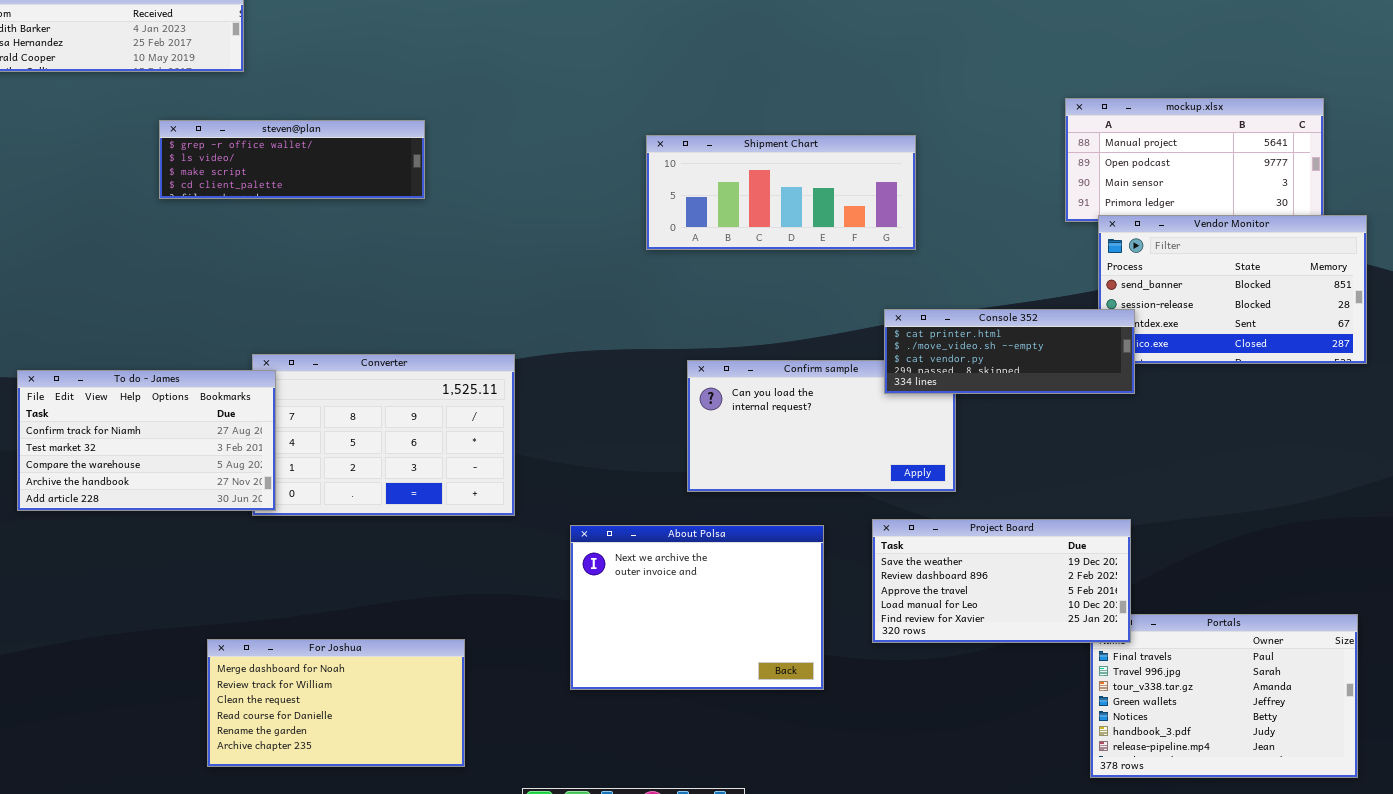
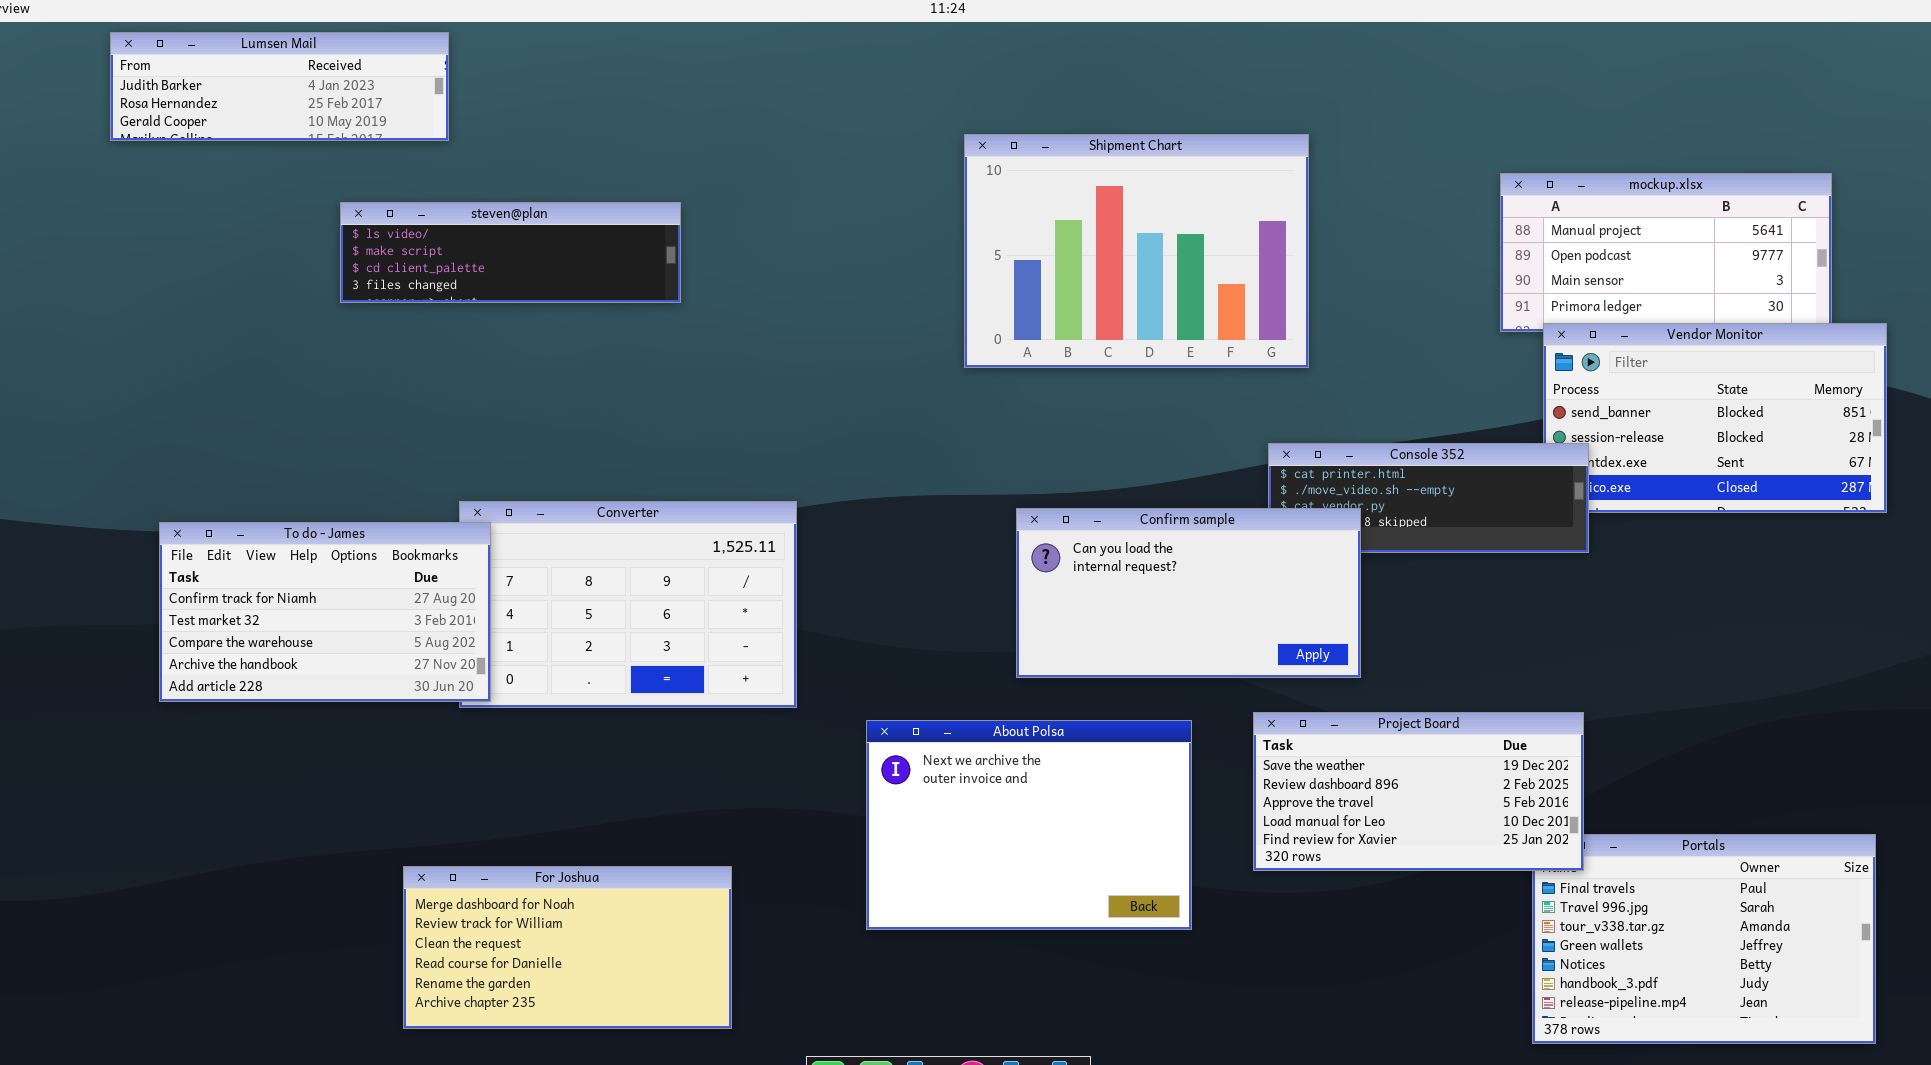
steven@plan: [159,120,425,199] -> [340,202,681,303], scrolled down 1 row
Shipment Chart: [646,135,916,250] -> [964,134,1309,368], resized
Confirm sample: [687,360,956,492] -> [1016,508,1361,678], raised

